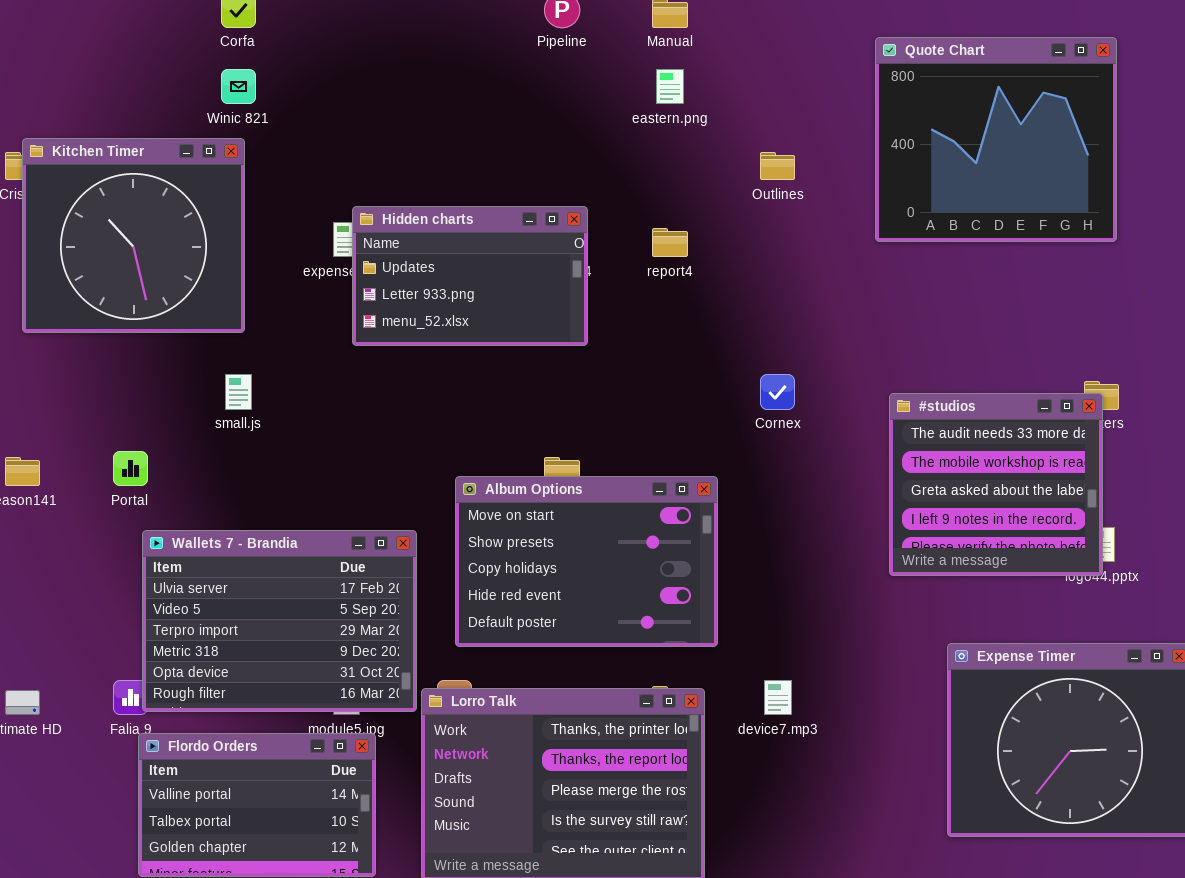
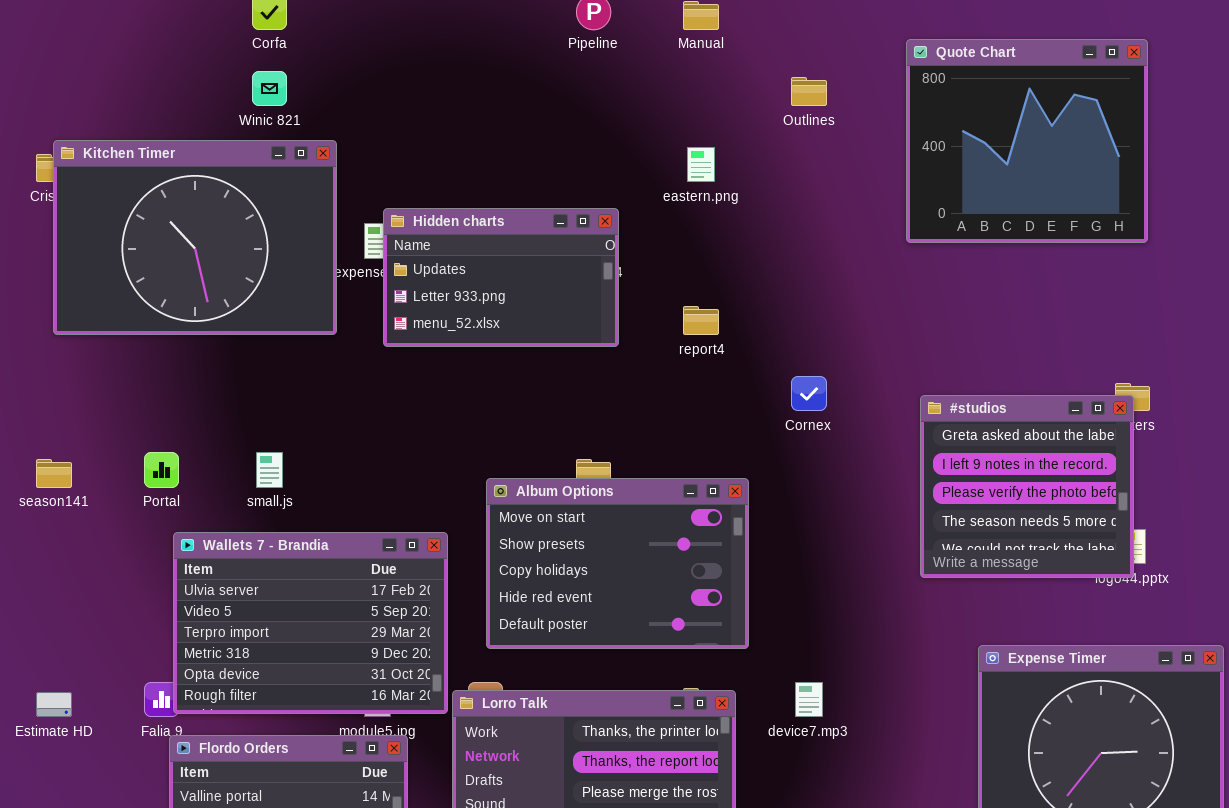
eastern.png: [656,69,684,104] -> [687,147,715,182], moved
Kitchen Timer: [22,138,245,333] -> [53,140,337,335], resized
Outlines: [760,152,795,180] -> [791,77,827,106], moved
report4: [652,228,688,257] -> [683,306,719,335], moved
small.js: [225,374,252,410] -> [256,452,283,488], moved
#studios: [889,393,1103,576] -> [920,395,1134,578], scrolled down 2 rows

